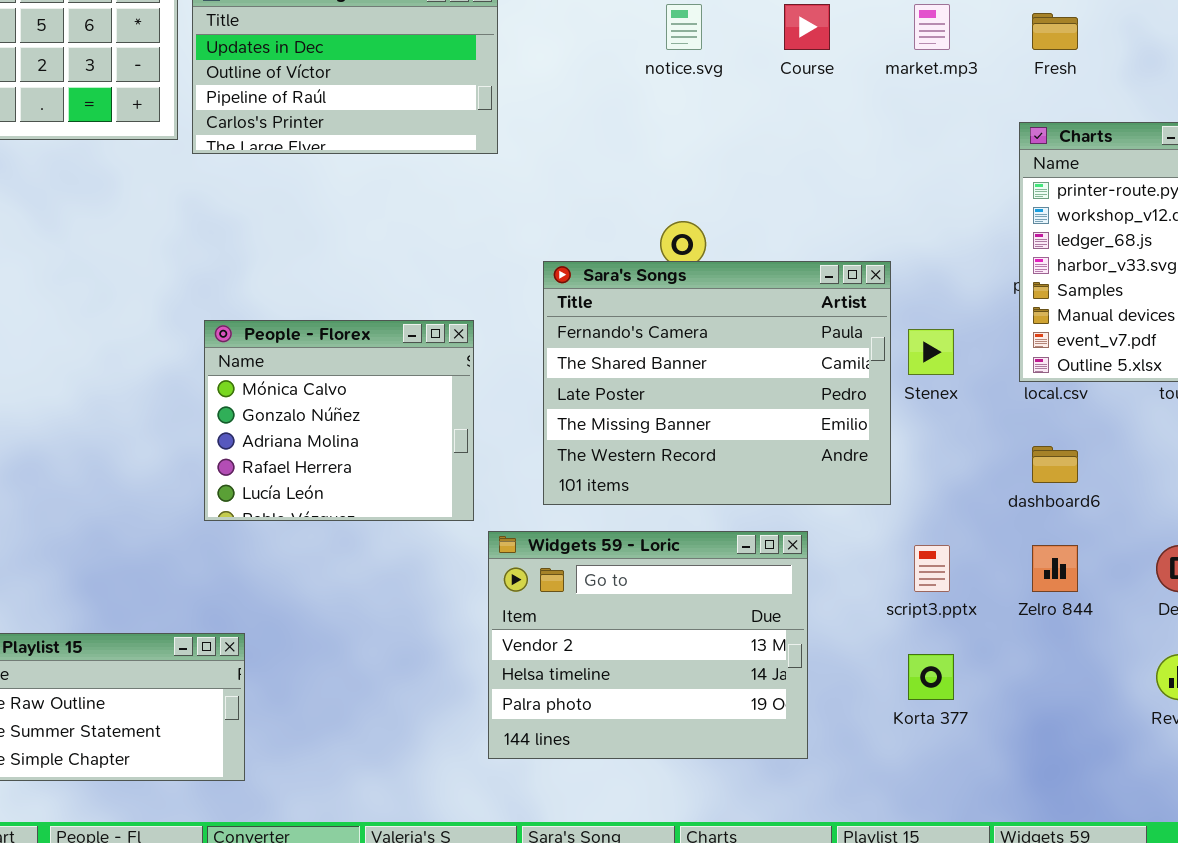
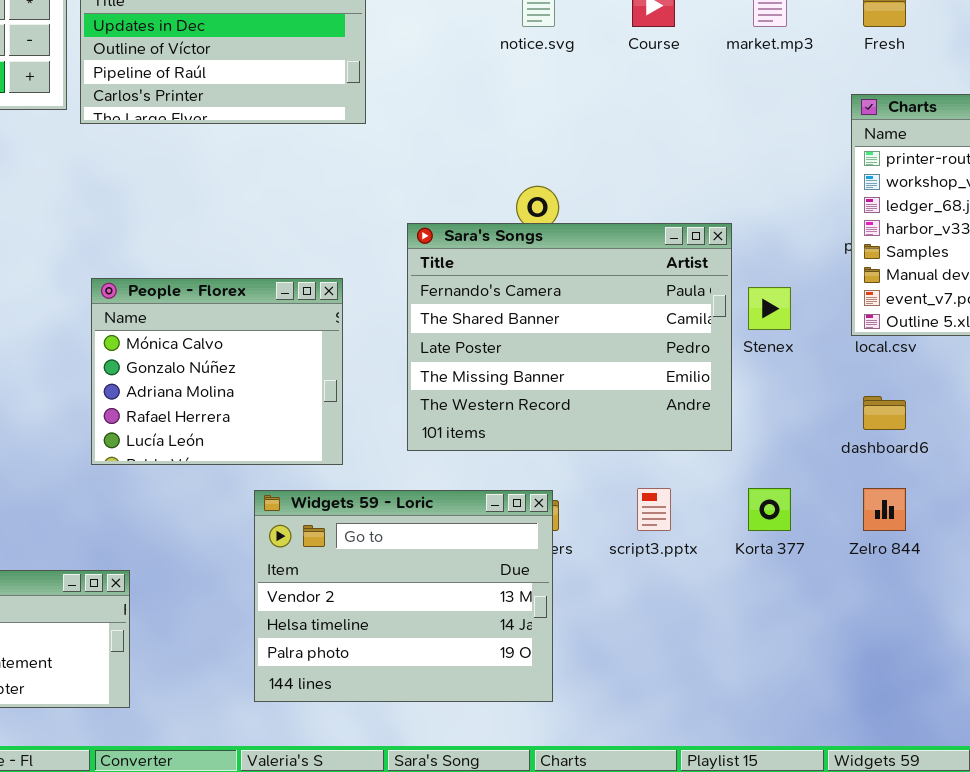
Widgets 59 - Loric: [488,531,808,759] -> [254,490,553,702], moved
script3.pptx: [914,545,950,592] -> [637,488,671,531], moved
Korta 377: [908,654,954,700] -> [748,488,791,531], moved

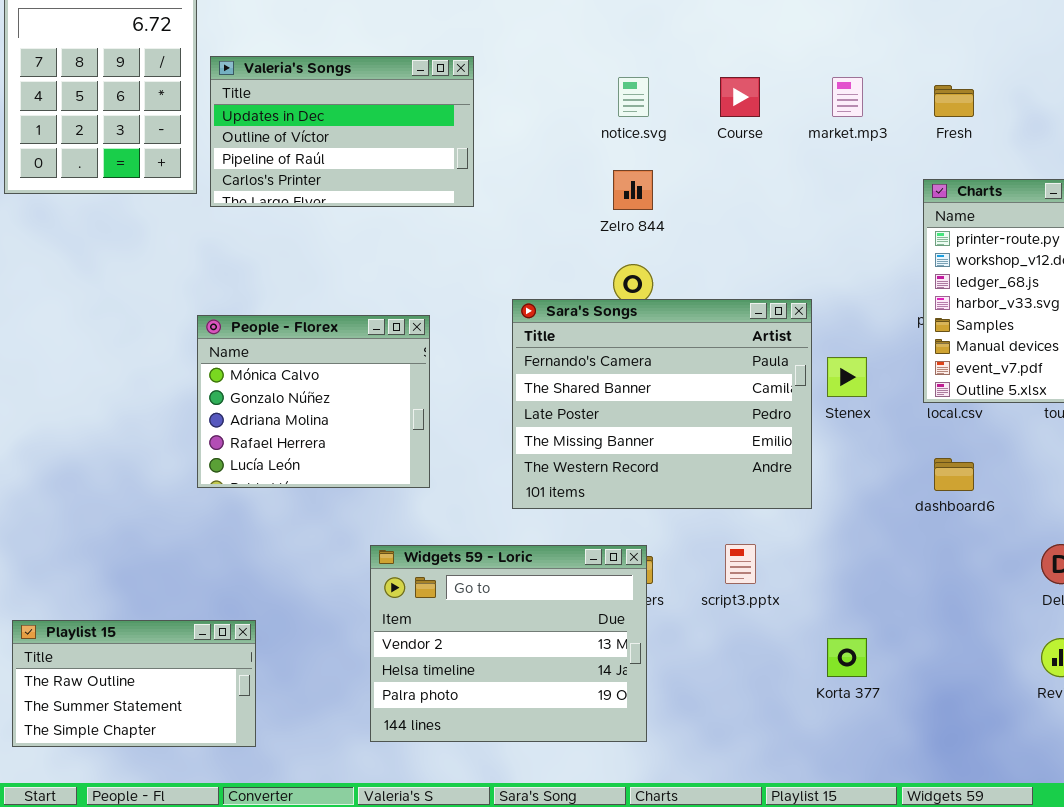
People - Florex: [91,278,343,465] -> [197,315,430,488], moved
Korta 377: [748,488,791,531] -> [827,638,867,677], moved
Zelro 844: [863,488,906,531] -> [613,170,653,210], moved

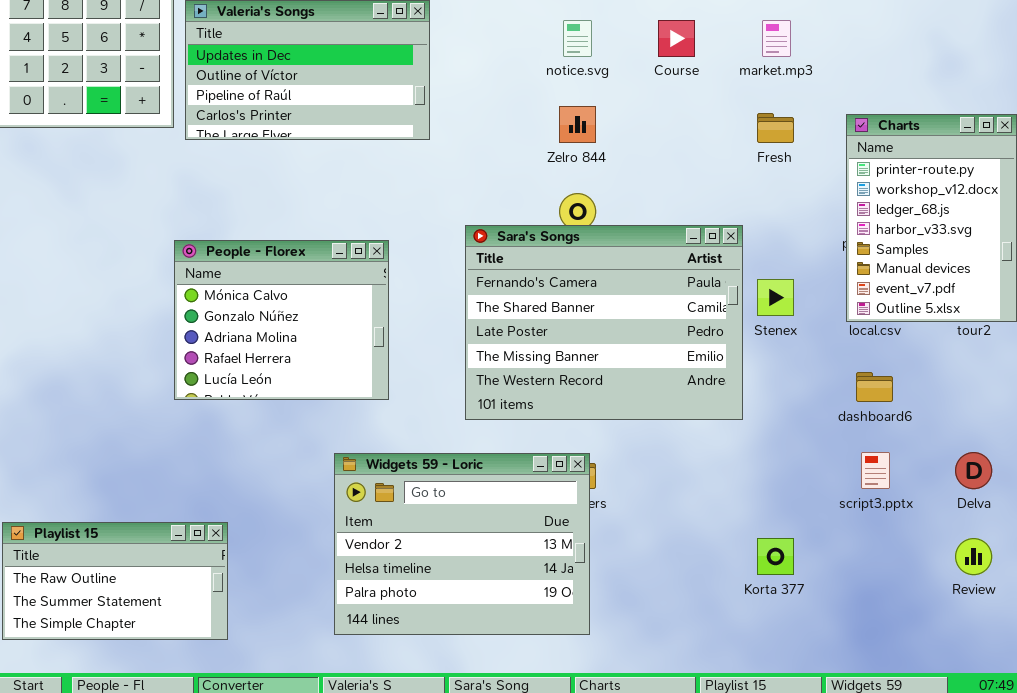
Fresh: [934,85,974,117] -> [757,113,794,143], moved
script3.pptx: [725,544,756,584] -> [861,452,890,489], moved

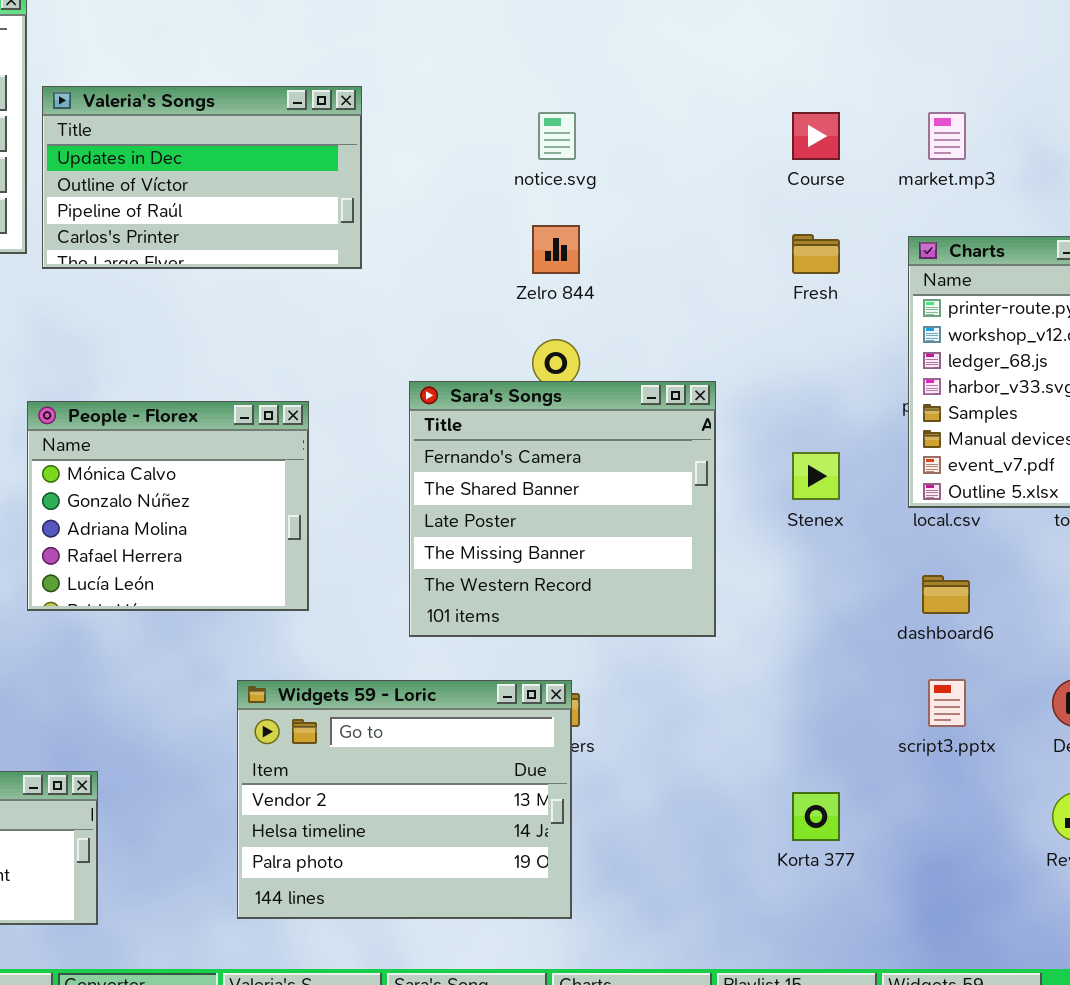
Course: [658,20,695,57] -> [792,112,840,160], moved
market.mp3: [762,20,791,57] -> [928,112,966,160], moved
Sara's Songs: [465,225,743,420] -> [409,381,716,637], resized

